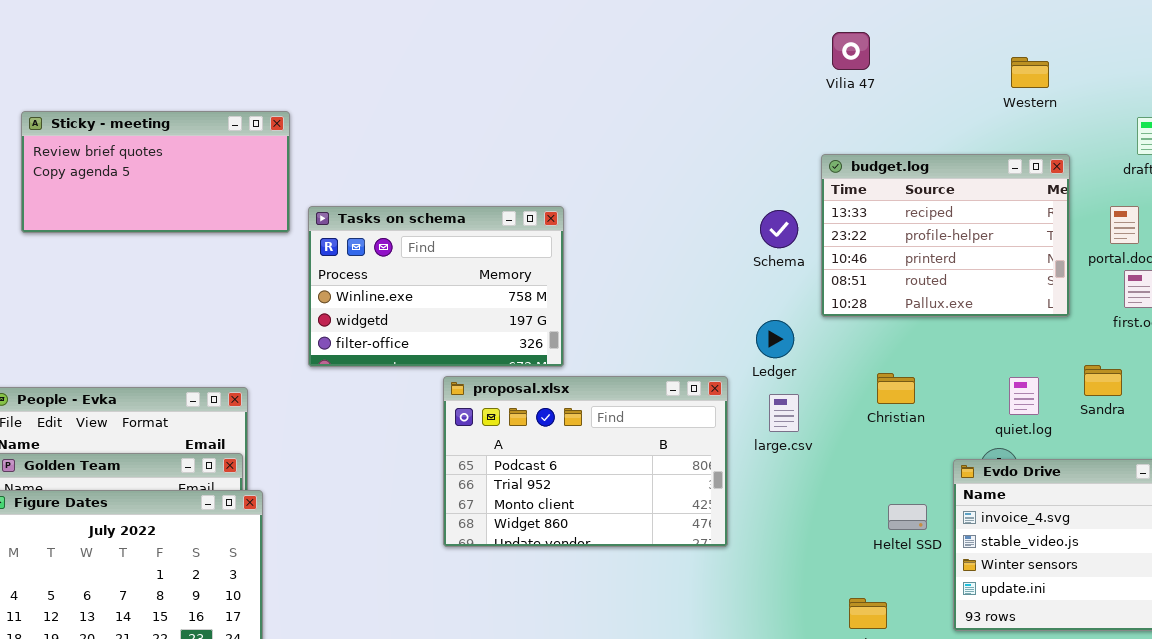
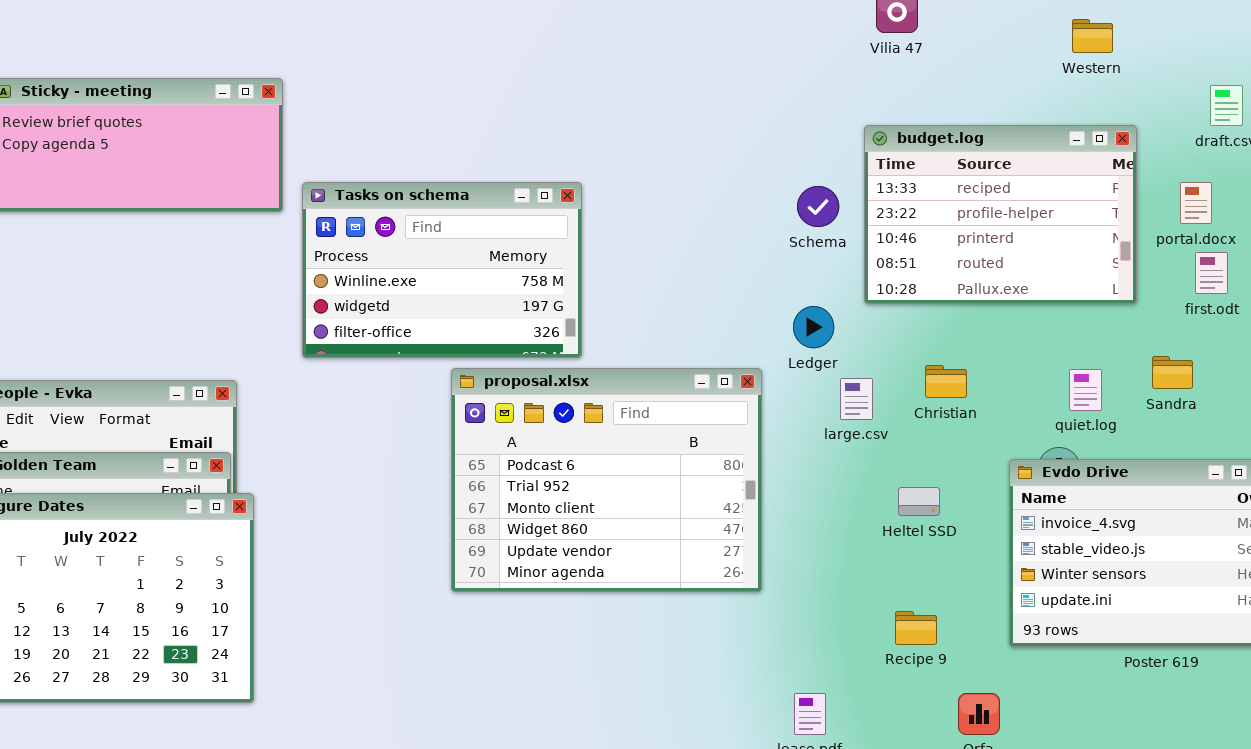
proposal.xlsx: [443,376,728,547] -> [451,368,762,592], resized
large.csv: [769,394,799,432] -> [840,378,873,420], moved
Heltel SSD: [888,504,927,530] -> [898,487,940,516], moved

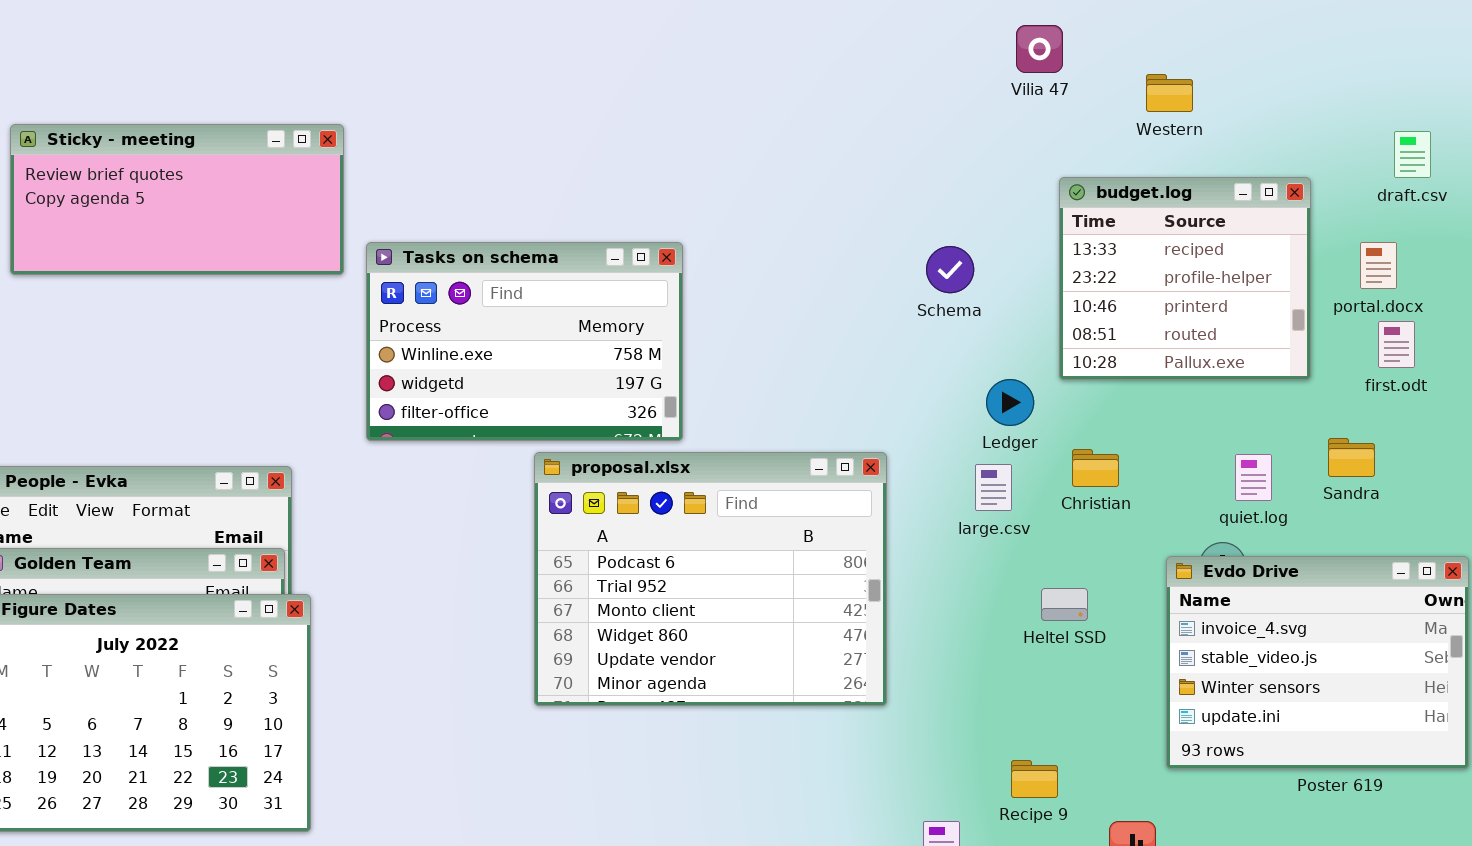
Western: [1072,19,1113,53] -> [1146,74,1193,112], moved
budget.log: [864,125,1137,304] -> [1059,177,1311,380], resized
Ledger: [793,306,834,348] -> [986,379,1034,426], moved
Recipe 9: [895,611,937,645] -> [1011,760,1058,798], moved

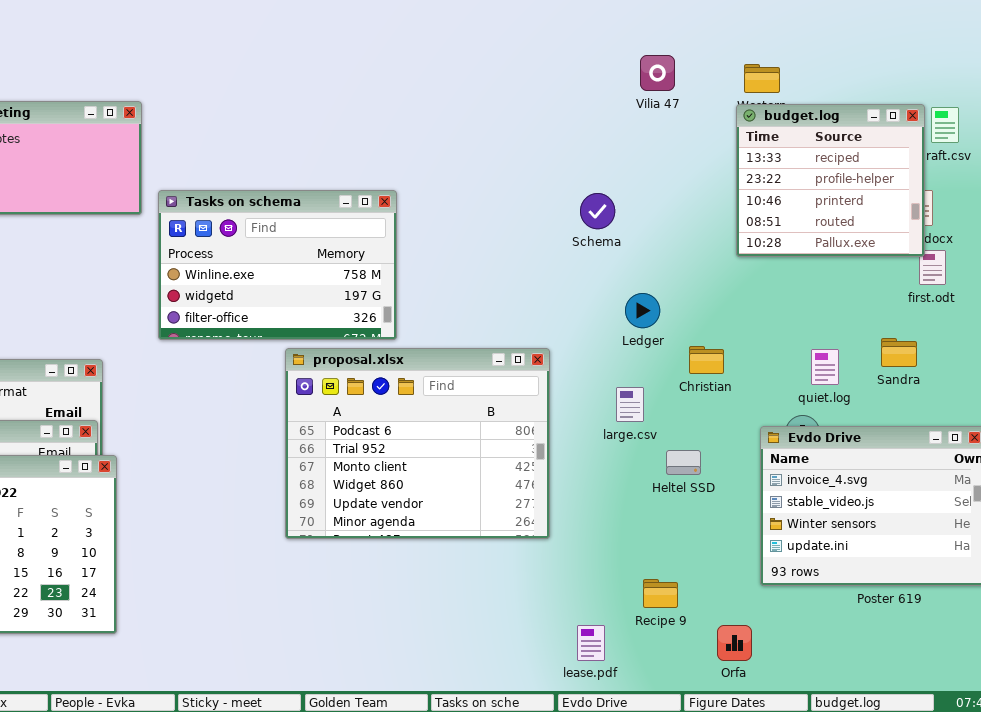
Vilia 47: [1016,25,1063,73] -> [640,55,675,91], moved
budget.log: [1059,177,1311,380] -> [736,104,925,257], moved
large.csv: [975,464,1012,511] -> [616,387,644,422], moved

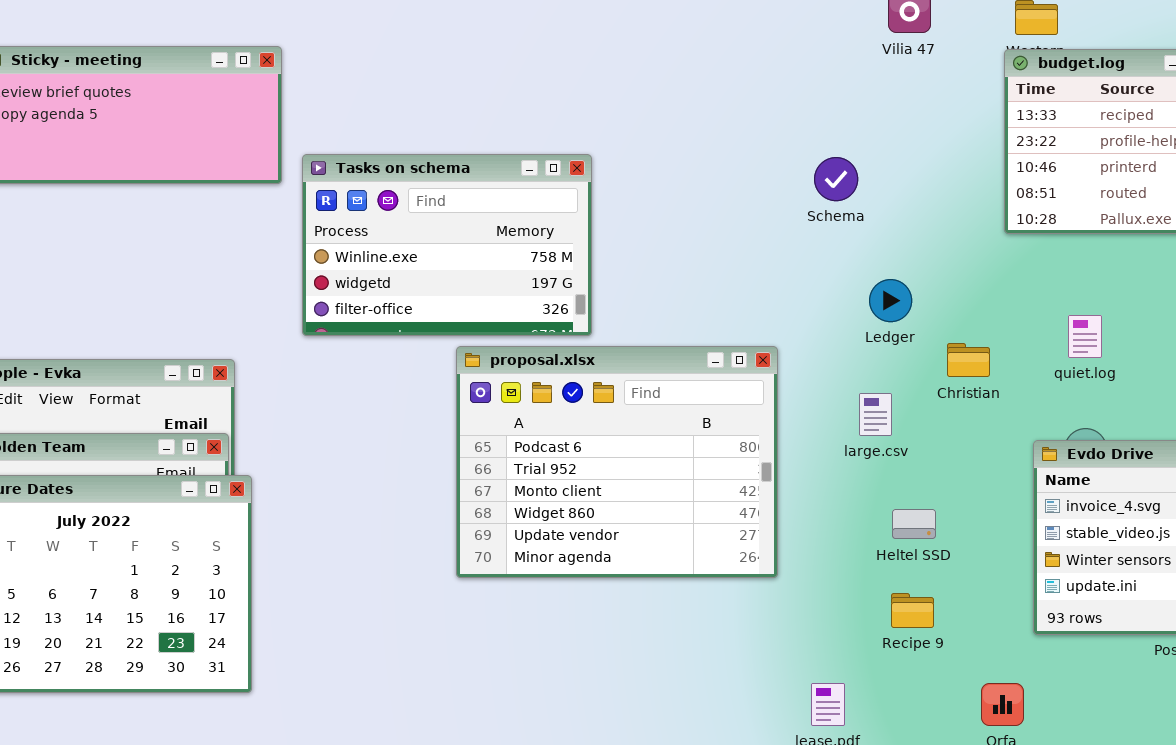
quiet.log: [811,349,839,385] -> [1068,315,1102,358], moved
Heltel SSD: [666,450,701,475] -> [892,509,936,539], moved
Recipe 9: [643,579,678,608] -> [891,593,934,628], moved

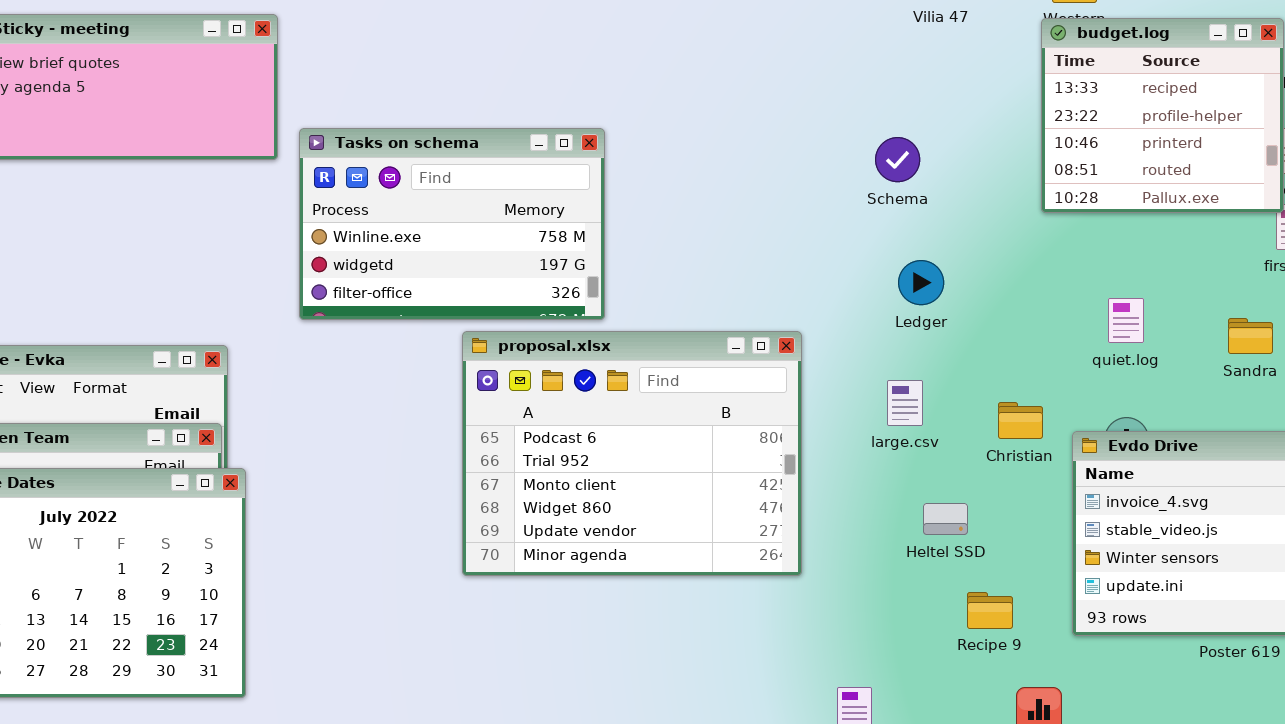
Schema: [814,157,858,201] -> [875,137,920,182], moved
Christian: [947,343,990,377] -> [998,402,1043,439], moved
Recipe 9: [891,593,934,628] -> [967,592,1013,629], moved

